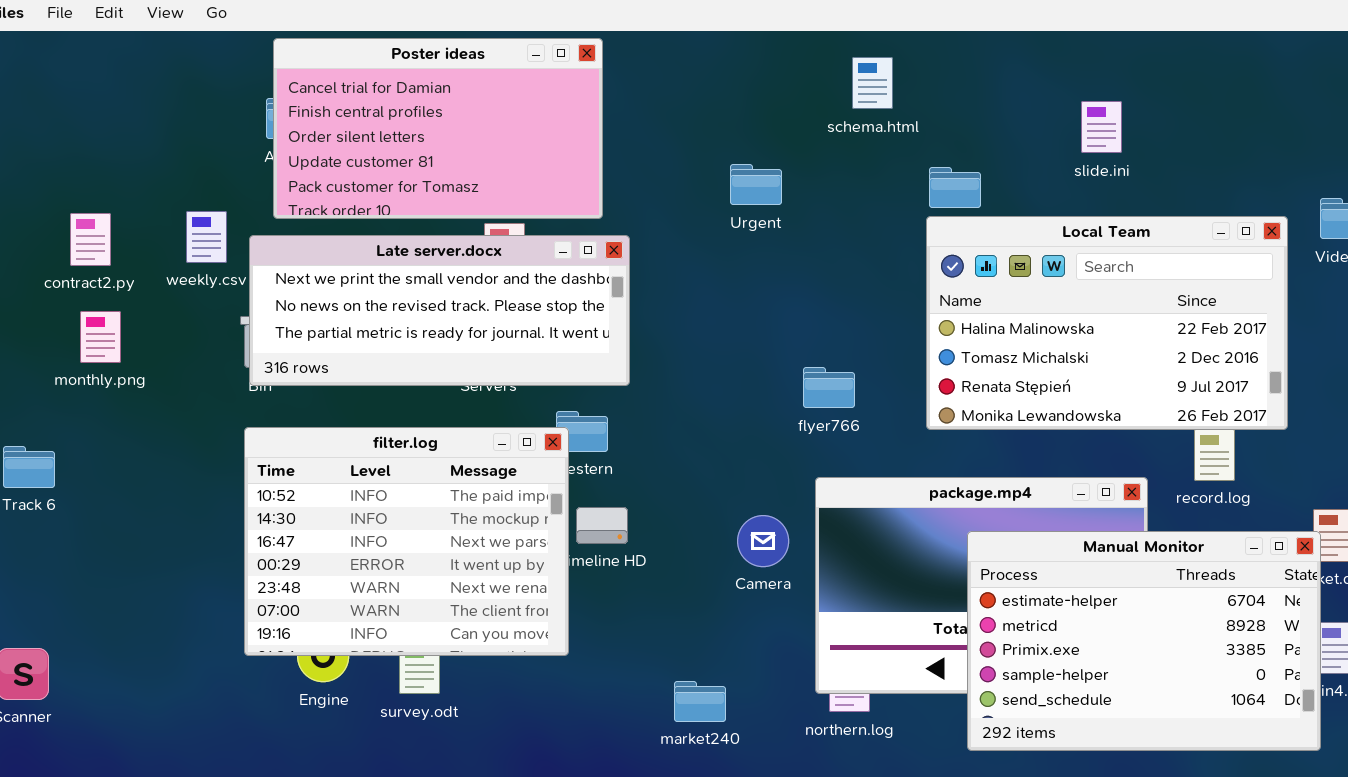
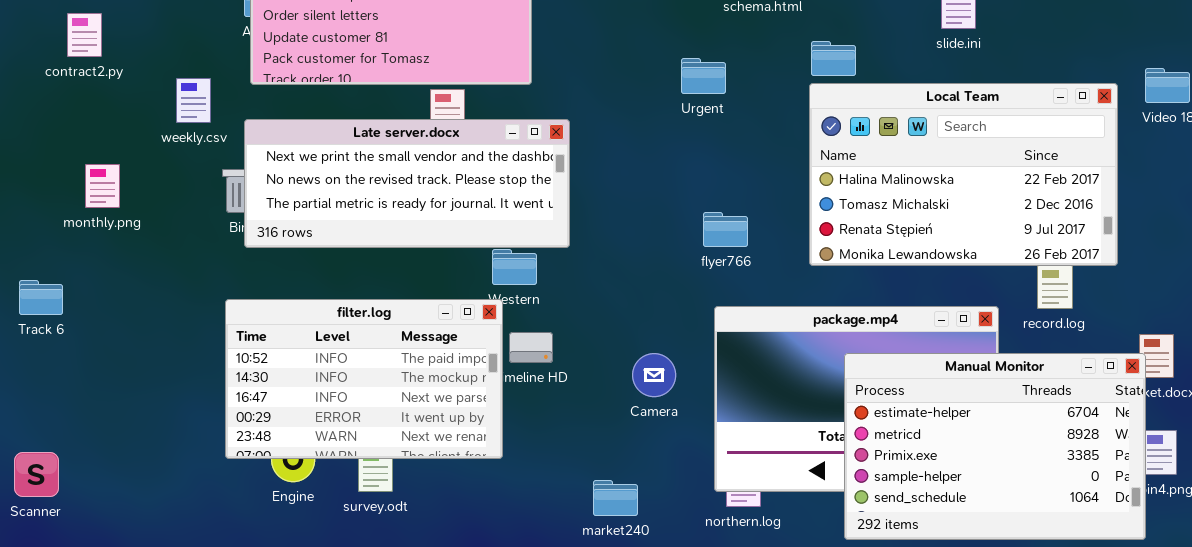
Urgent: [730,164,782,205] -> [681,58,726,94], moved
contract2.py: [70,213,111,266] -> [67,13,102,57], moved
Late server.docx: [249,235,630,386] -> [244,119,570,248], moved
filter.log: [244,427,569,656] -> [225,299,503,459], resized
Camera: [737,515,789,567] -> [632,353,676,397], moved

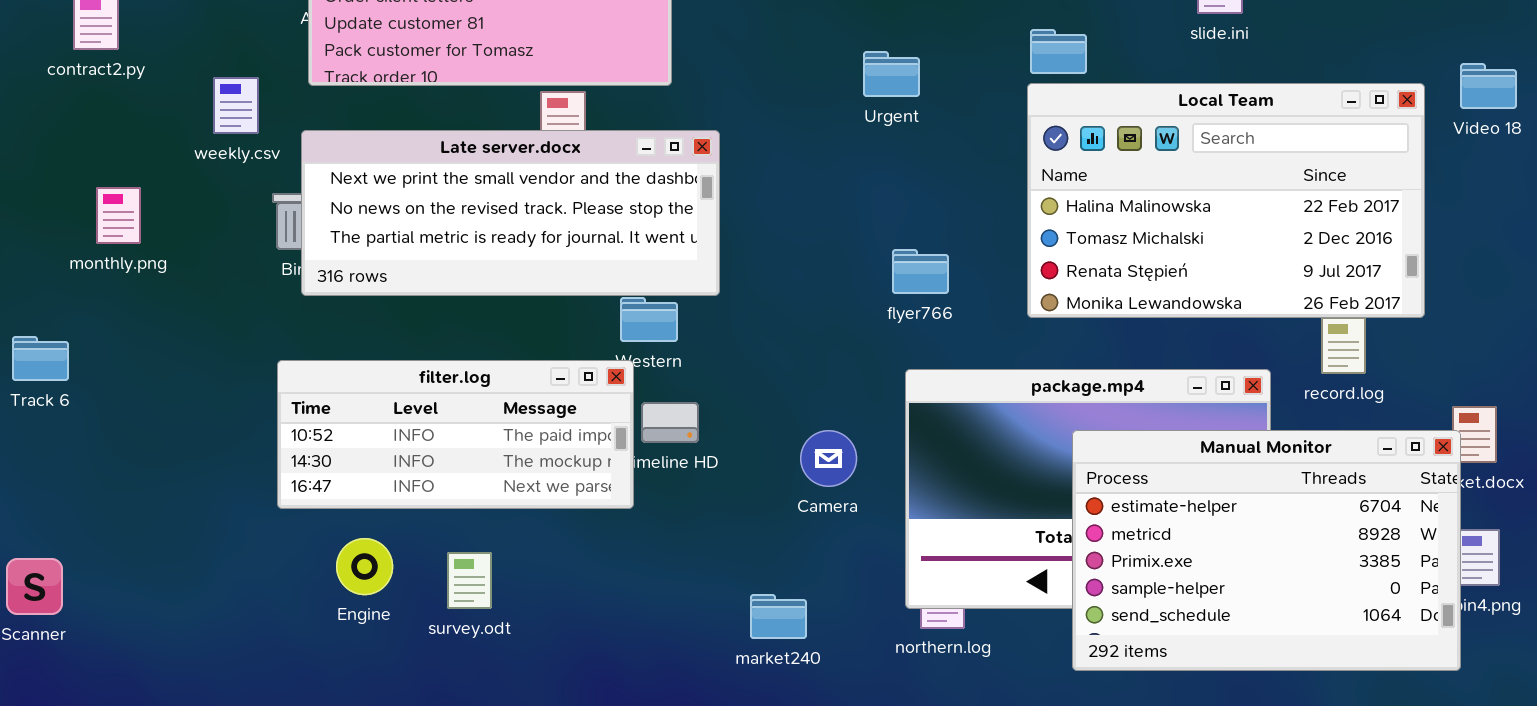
filter.log: [225,299,503,459] -> [277,360,634,509], resized

